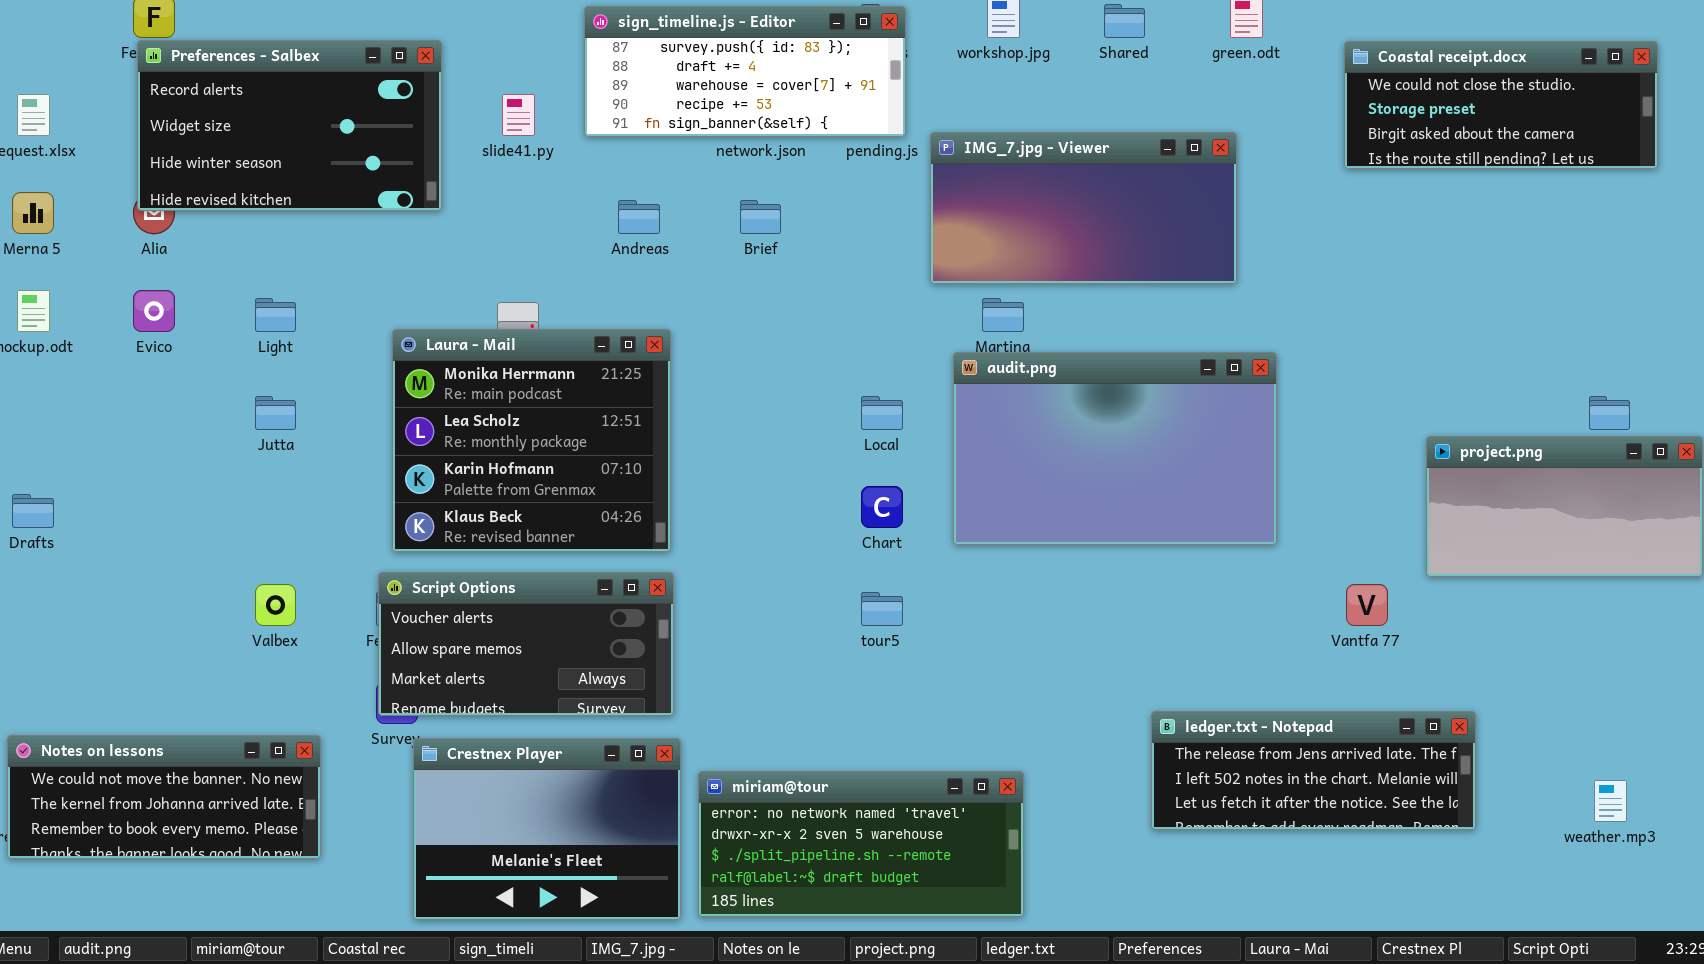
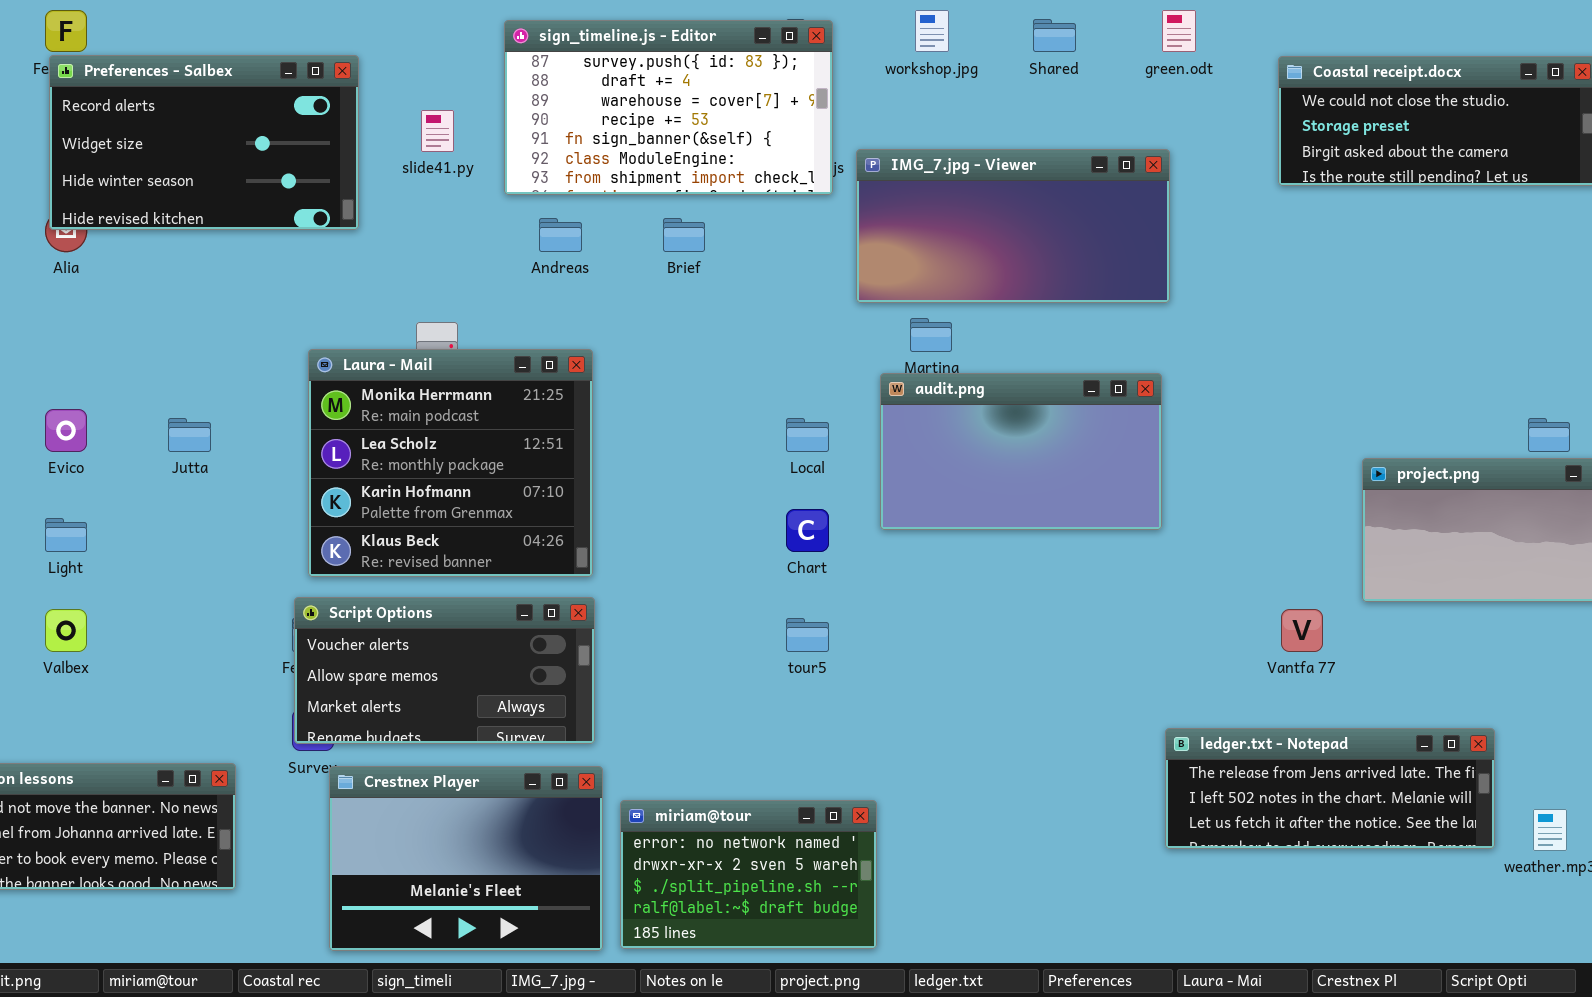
sign_timeline.js - Editor: [584,6,906,137] -> [504,20,833,195], resized
Evico: [133,290,175,332] -> [45,409,87,452], moved
Light: [255,298,296,332] -> [45,518,87,552], moved
audit.png: [953,352,1277,545] -> [880,373,1162,530], resized
Valbex: [255,584,296,626] -> [45,609,87,652], moved
ledger.txt - Notepad: [1151,711,1476,830] -> [1165,728,1495,849], moved
miriam@tour: [698,771,1024,917] -> [620,800,877,949], resized

